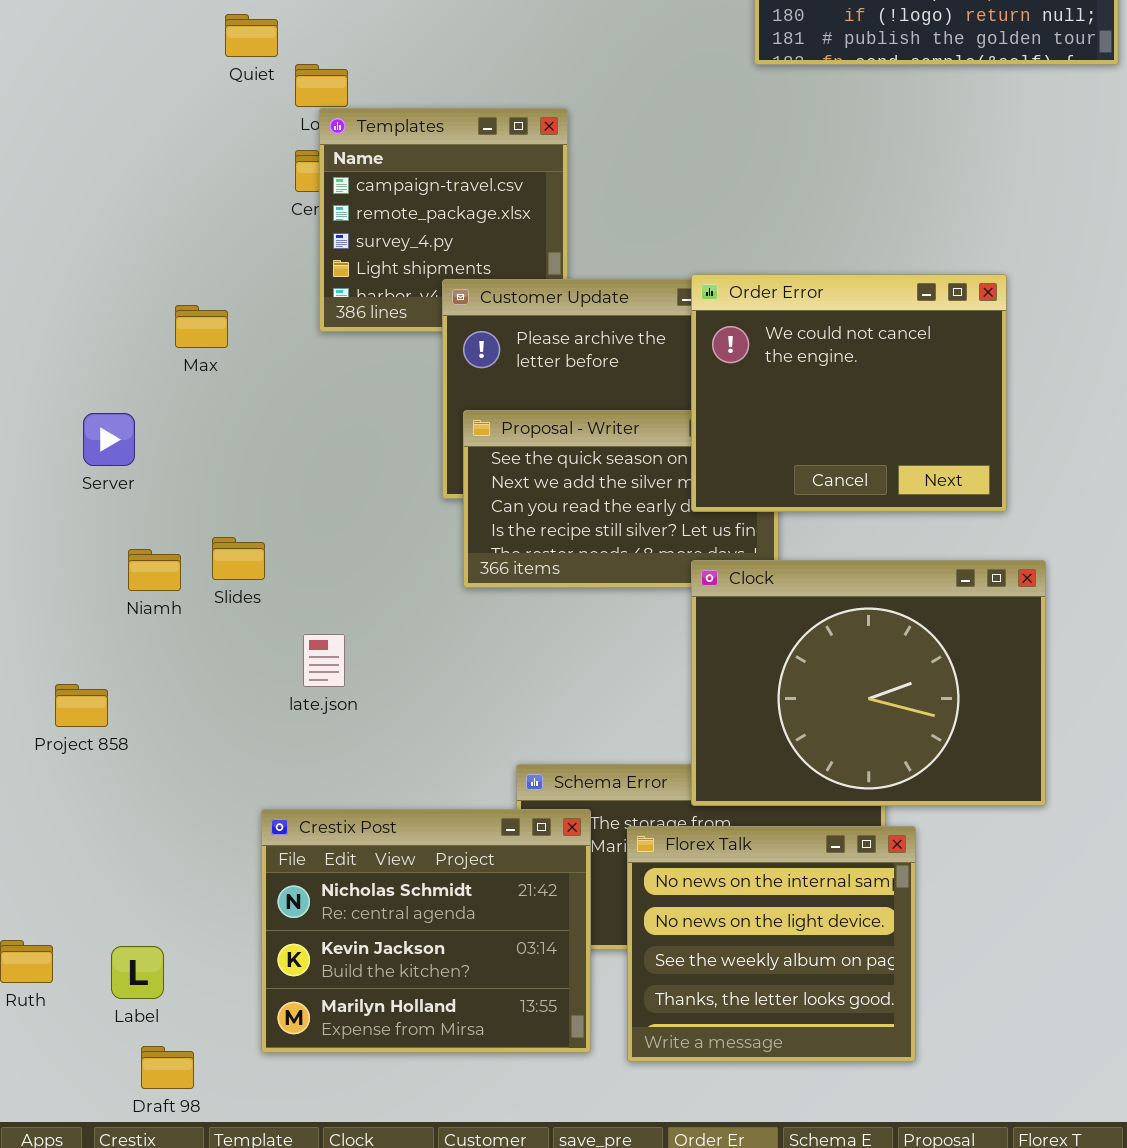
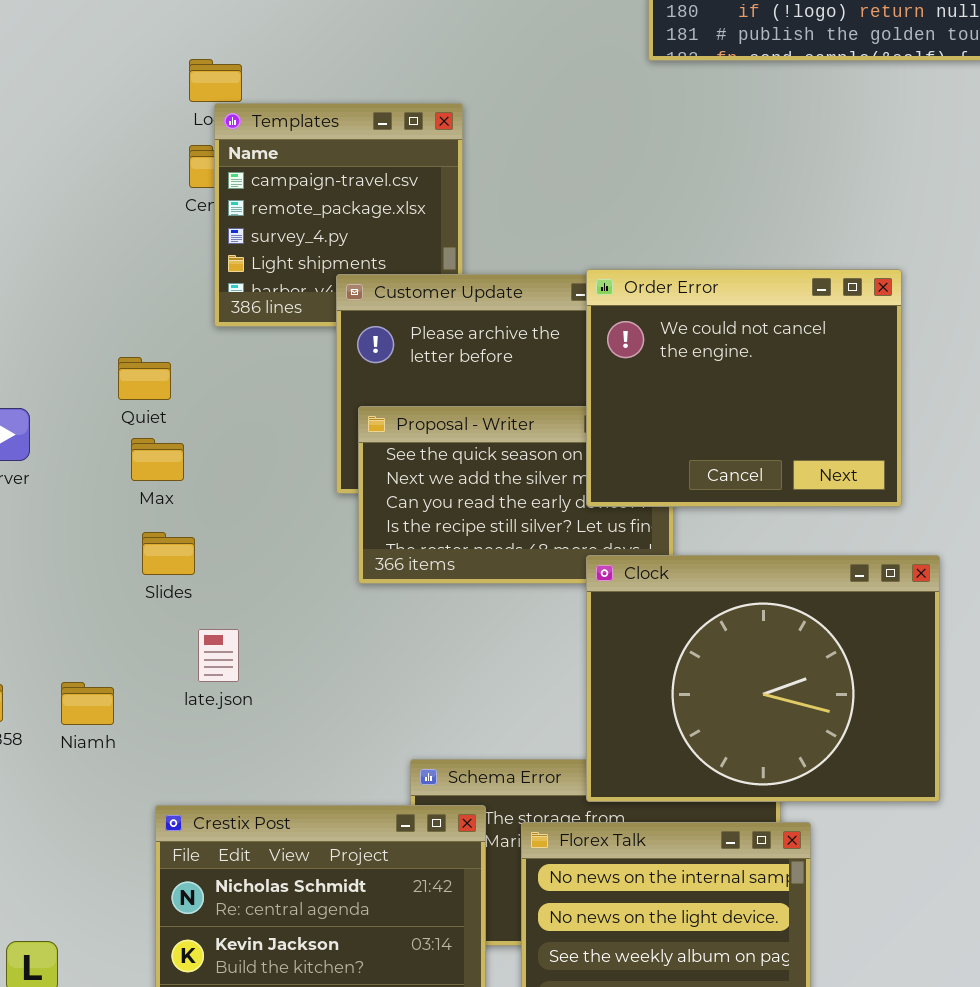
Quiet: [225,14,278,57] -> [118,357,171,400], moved
Max: [175,305,228,348] -> [131,438,184,481], moved
Slides: [212,537,265,580] -> [142,532,195,575], moved
Niamh: [128,549,181,591] -> [61,682,114,725], moved

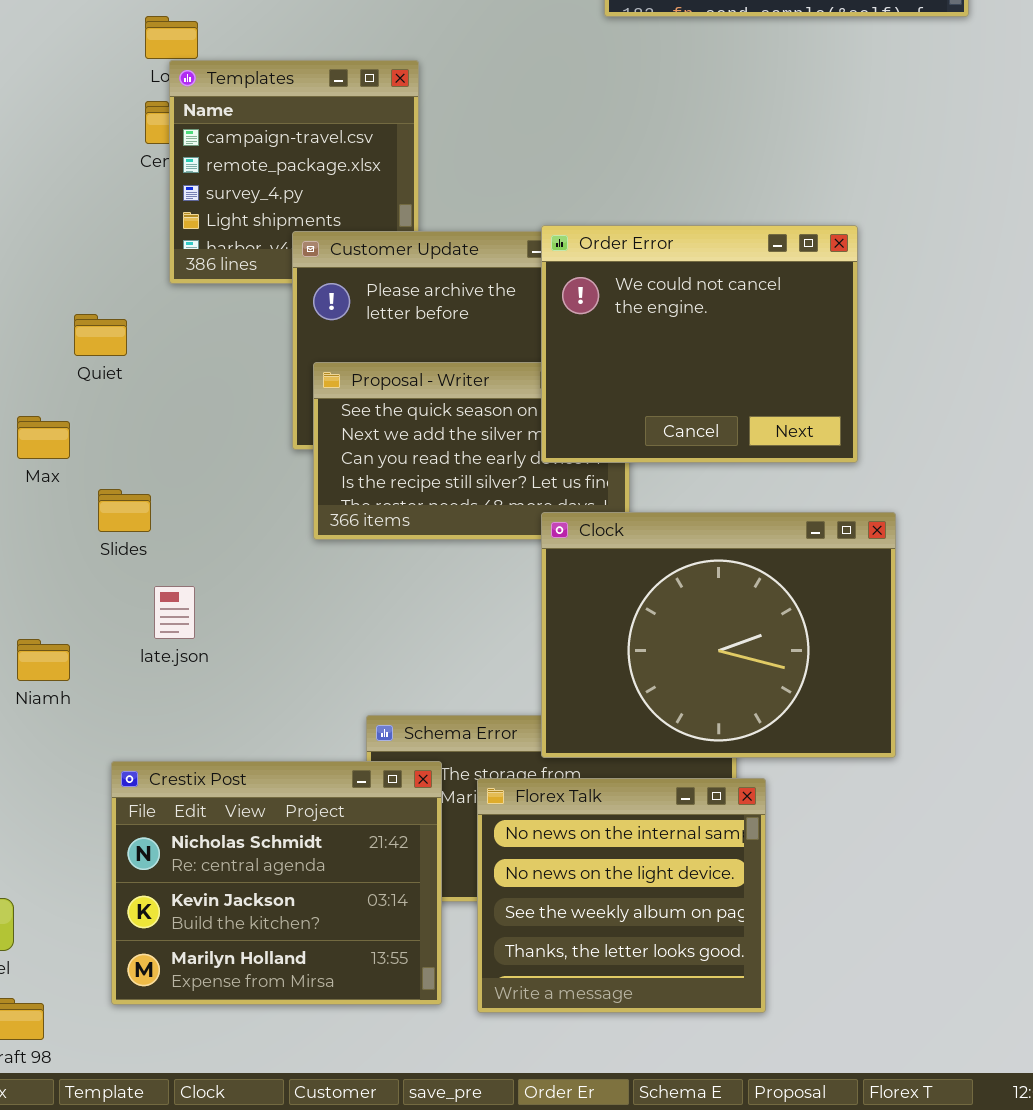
Max: [131,438,184,481] -> [17,416,70,459], moved

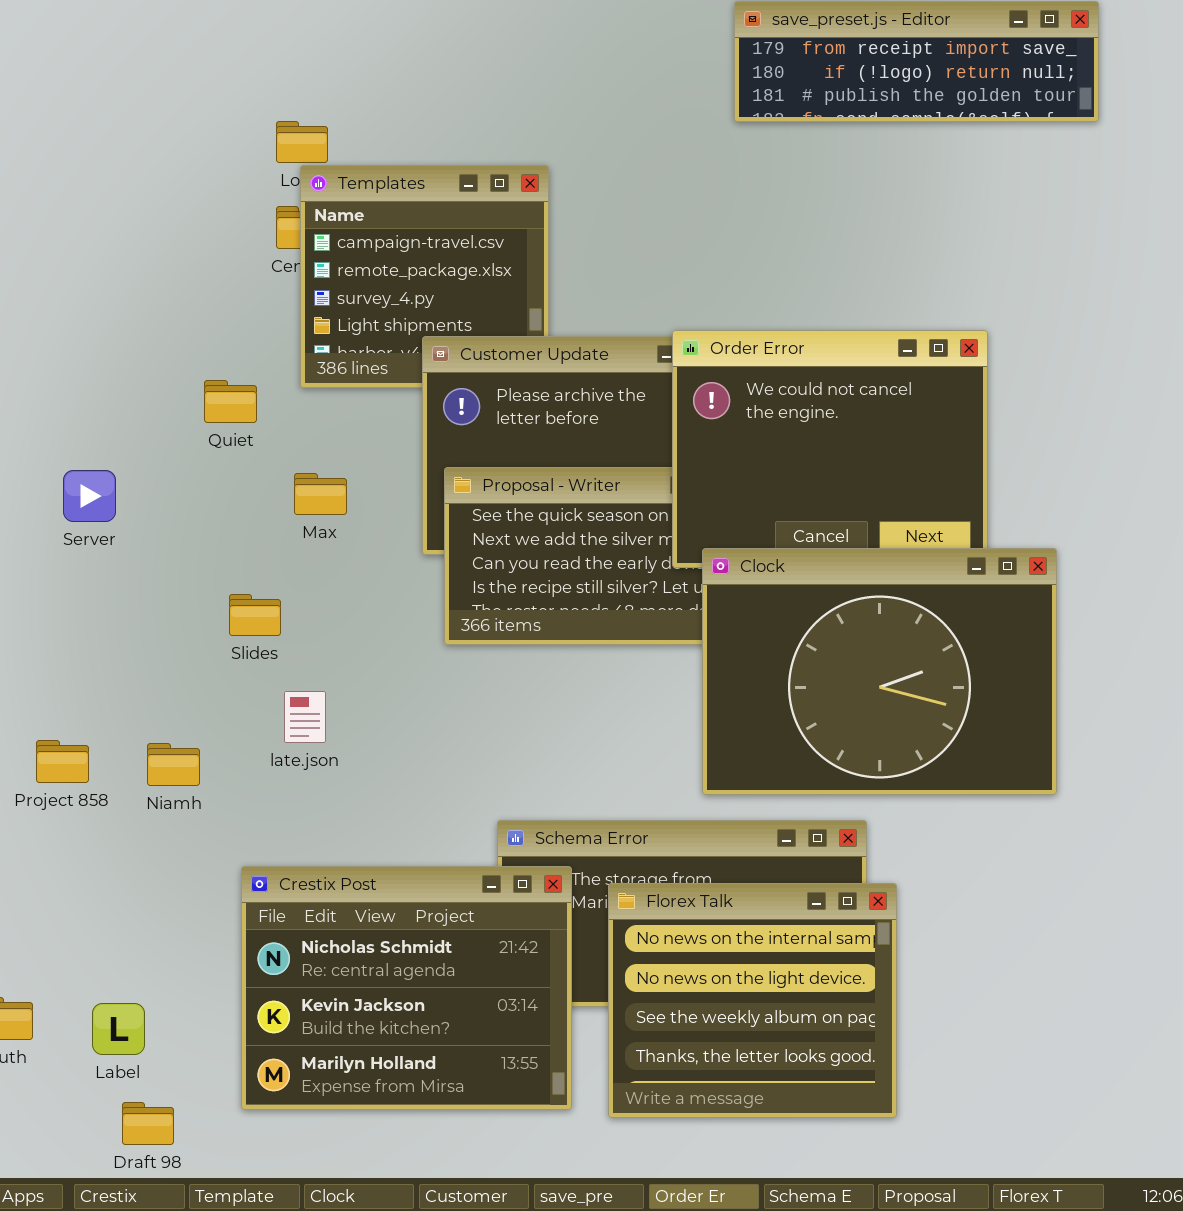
Quiet: [74,314,127,356] -> [204,380,257,423], moved
Max: [17,416,70,459] -> [294,473,347,515], moved
Clock: [541,512,896,758] -> [702,548,1057,795], moved

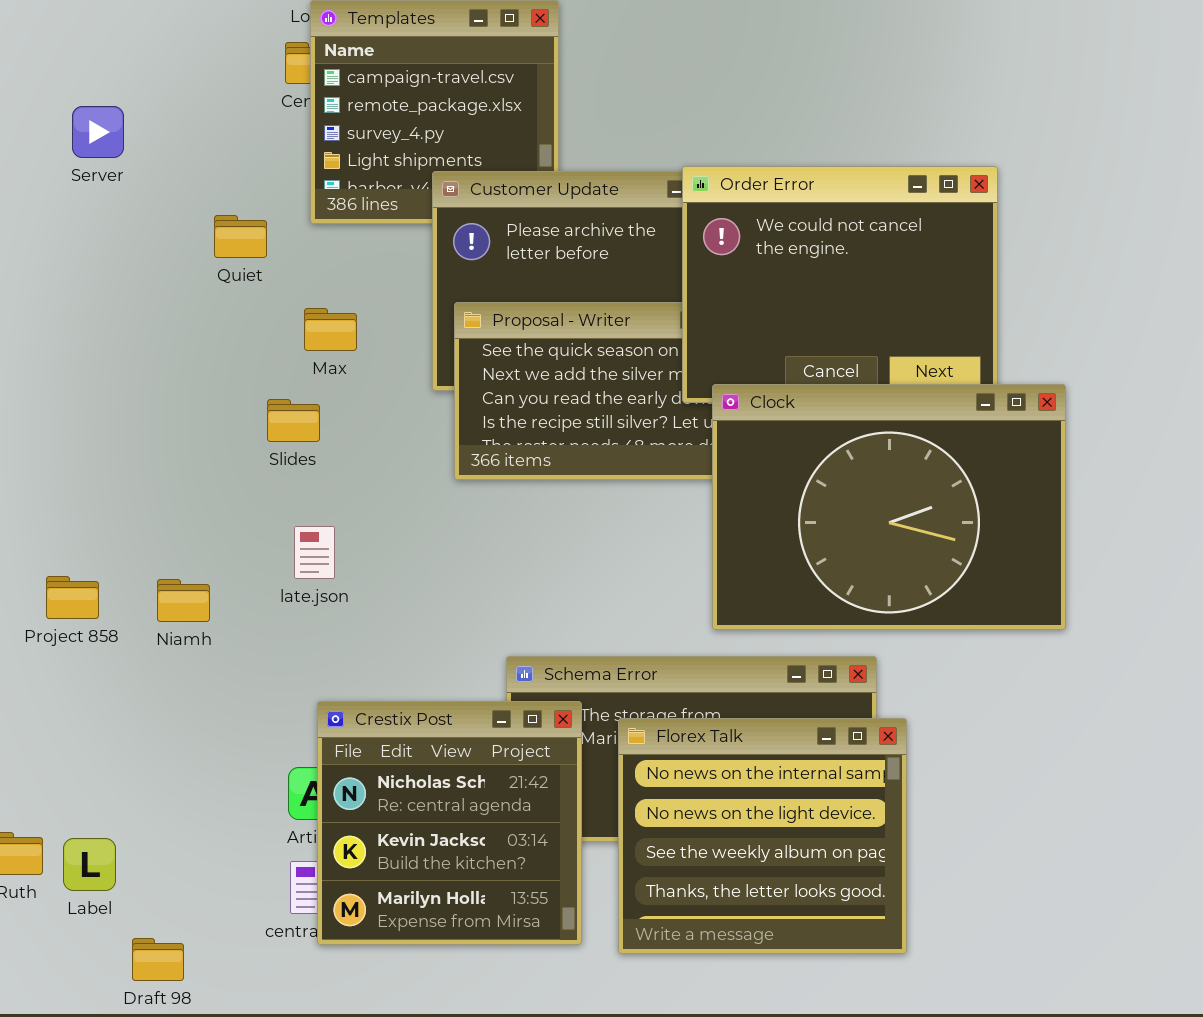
Server: [63,470,116,522] -> [72,106,124,158], moved
Slides: [229,594,281,636] -> [267,399,320,442], moved
Crestix Post: [241,866,572,1110] -> [317,701,582,945], resized
Label: [92,1003,145,1055] -> [63,838,116,891], moved

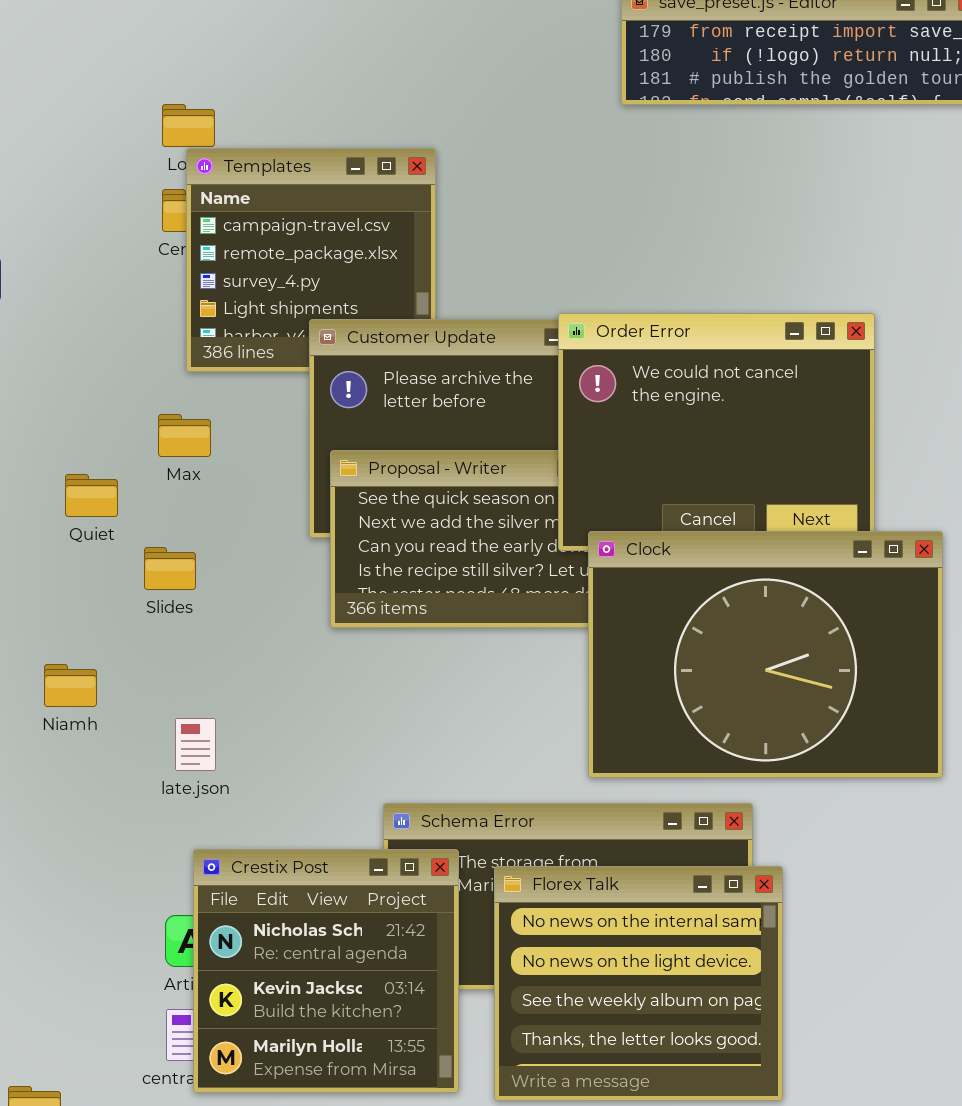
Quiet: [214,215,267,258] -> [65,474,118,517], moved
Max: [304,308,357,351] -> [158,414,211,457], moved
late.json: [294,526,335,579] -> [175,718,216,771], moved
Niamh: [157,579,210,622] -> [44,664,97,707], moved

